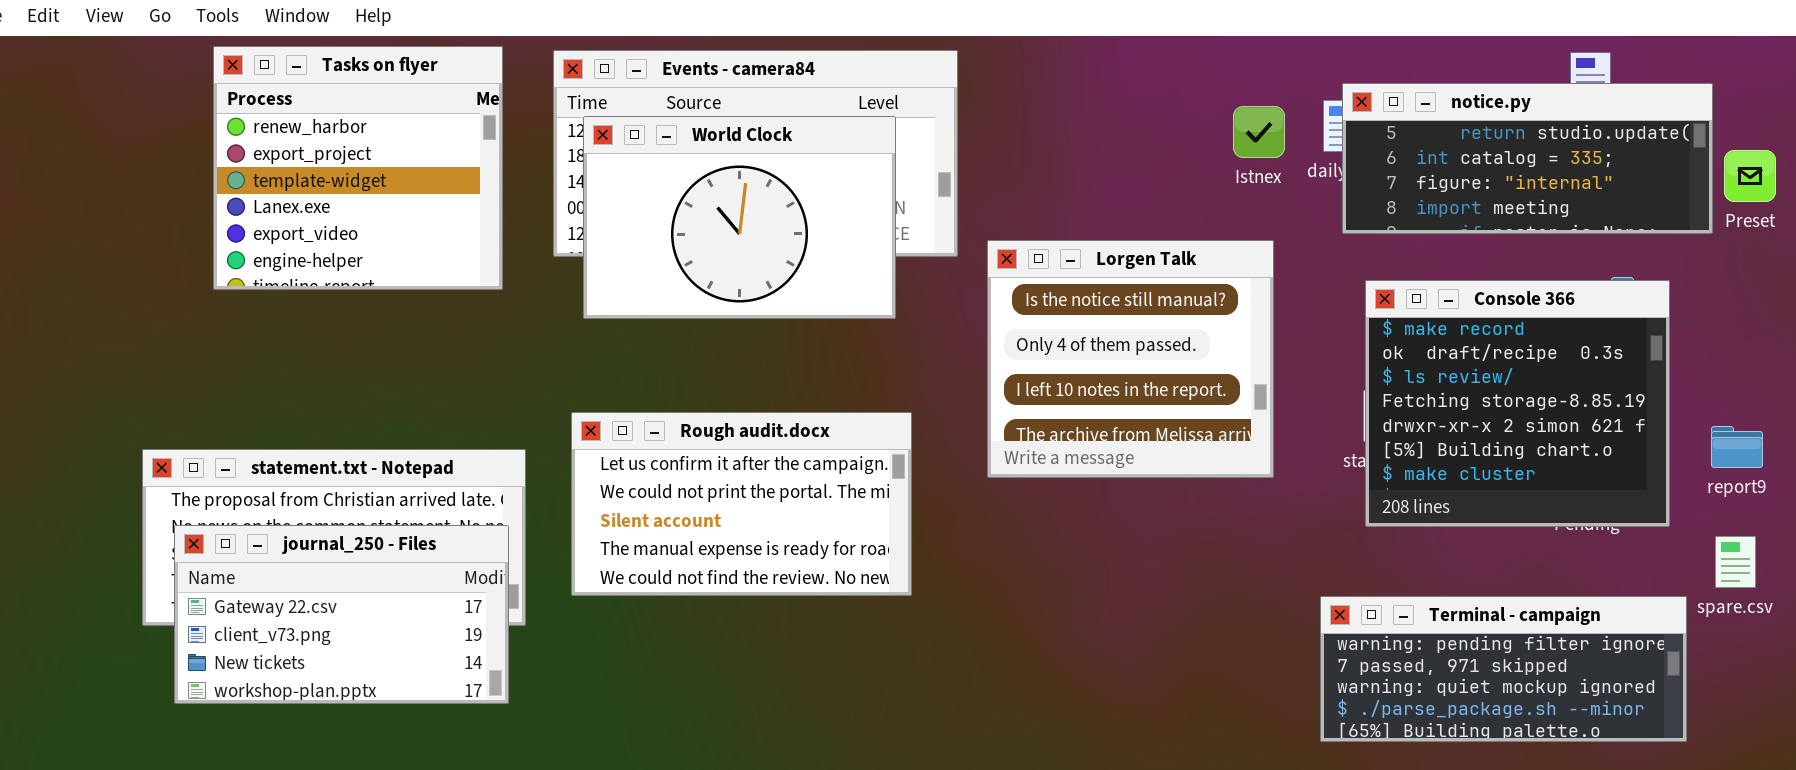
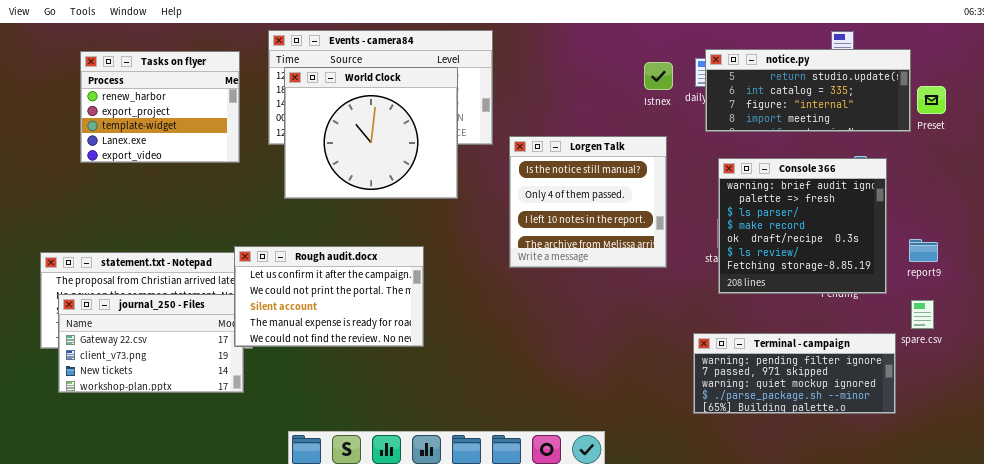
Tasks on flyer: [213,46,503,290] -> [80,51,240,163], resized
World Clock: [583,116,896,319] -> [284,67,458,199], resized
Console 366: [1365,280,1670,527] -> [718,158,887,294], scrolled up 3 rows
Rough audit.docx: [571,412,912,596] -> [234,246,424,347], moved

